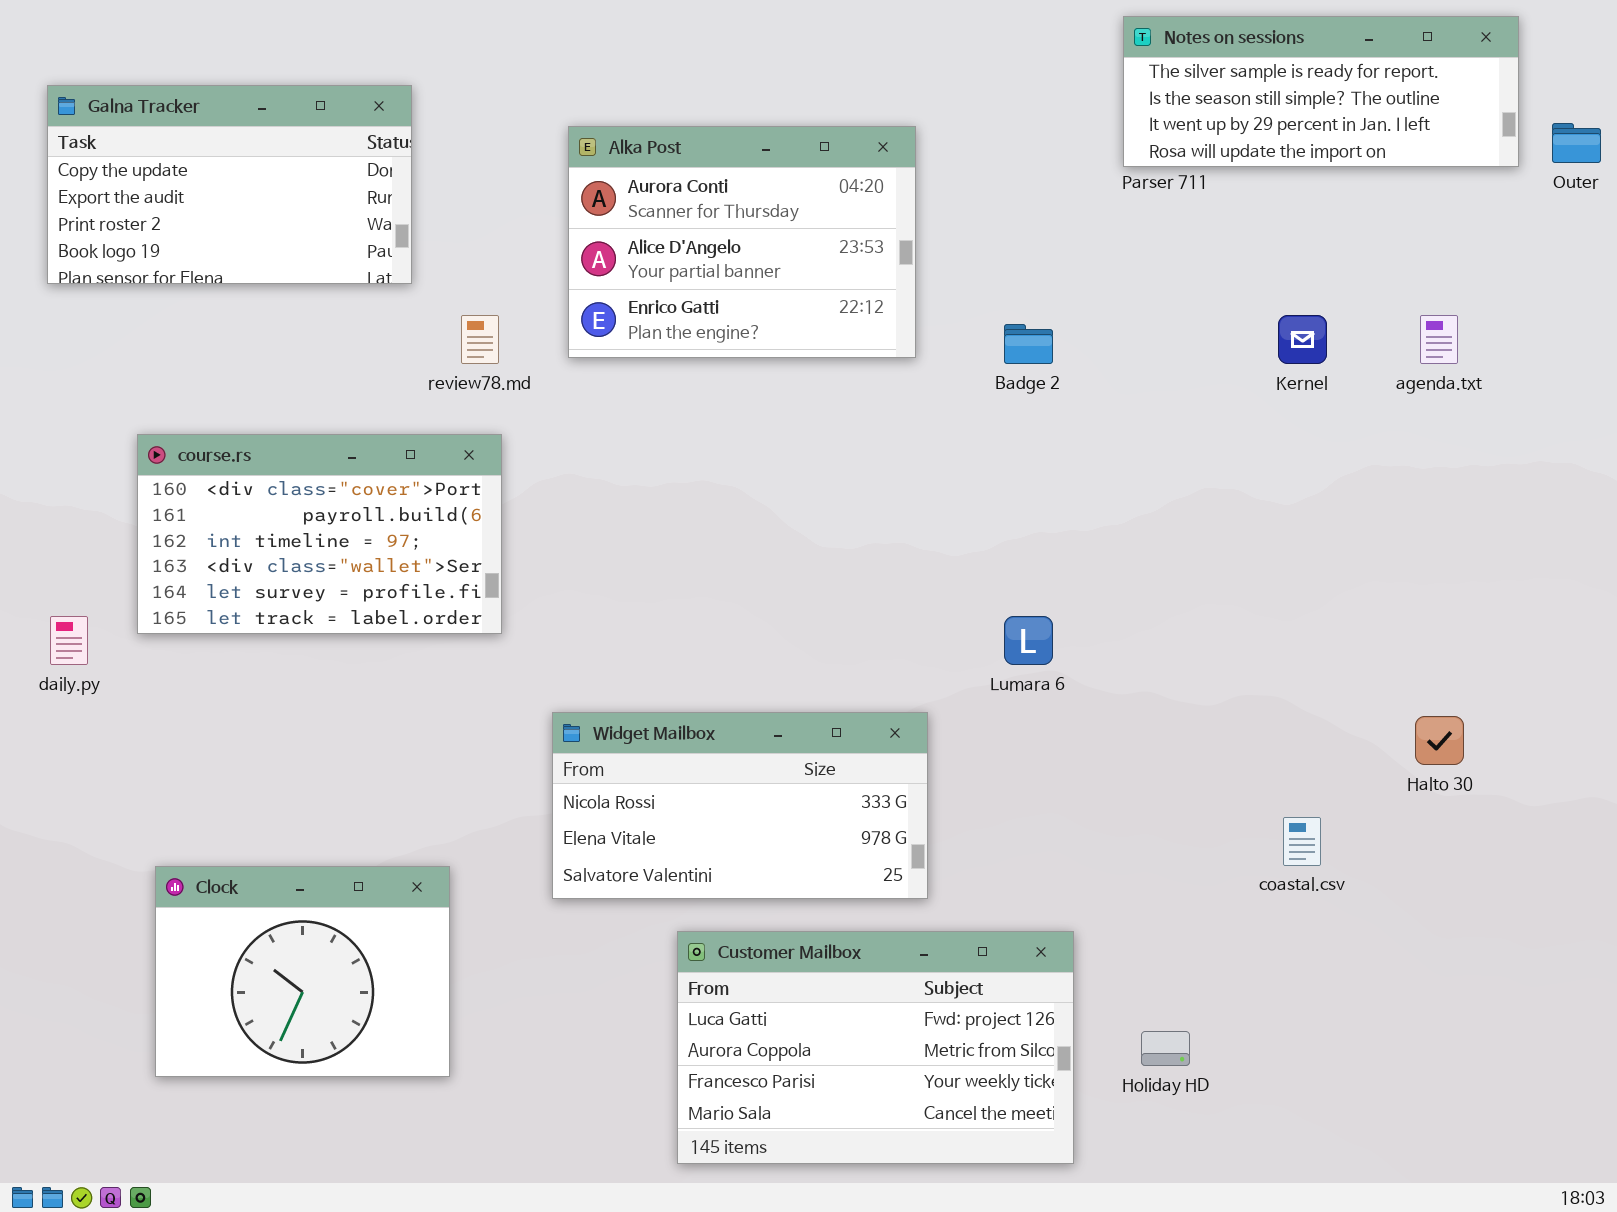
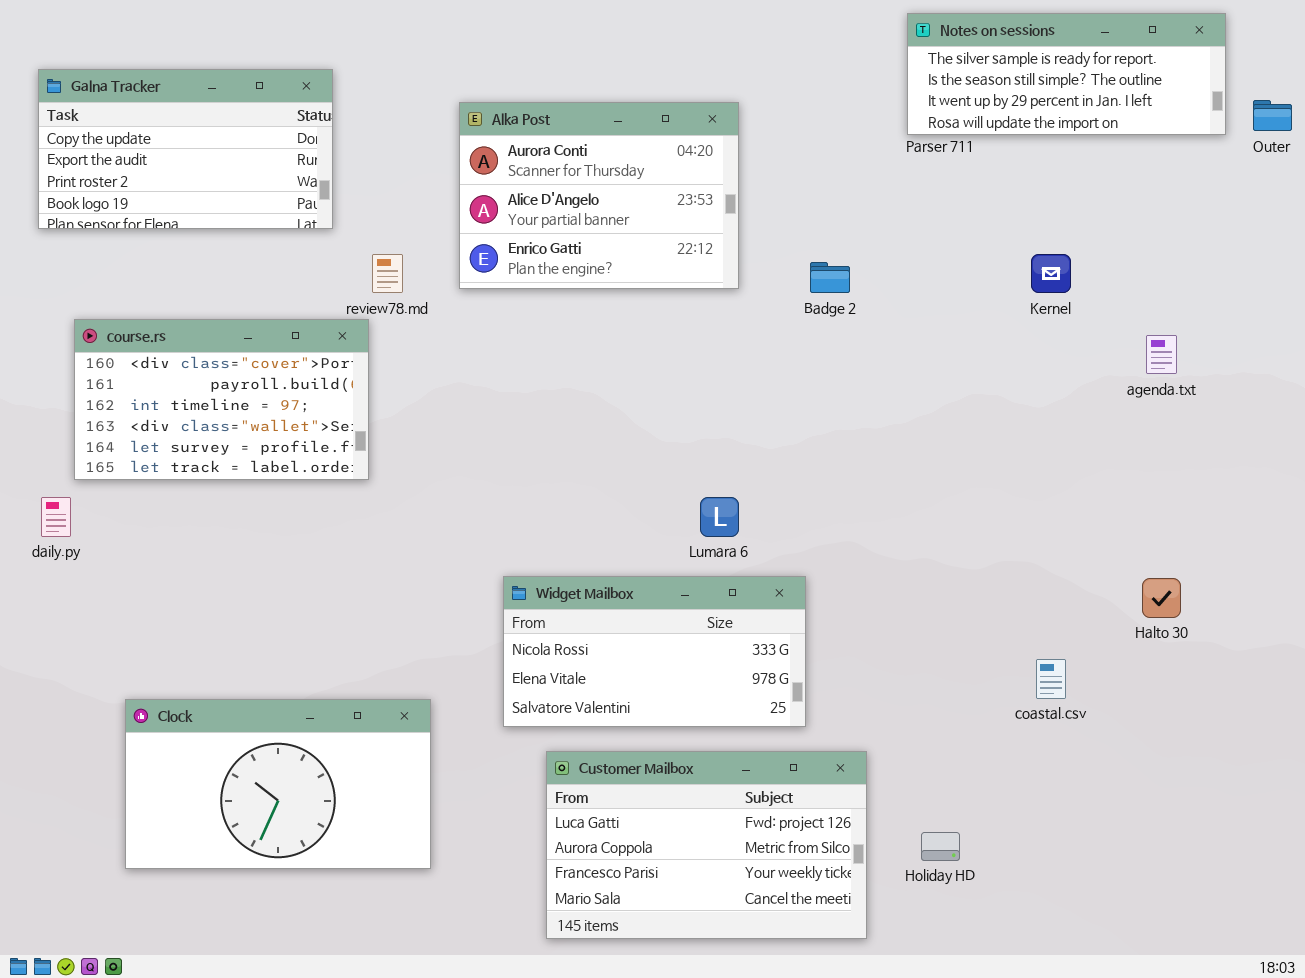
agenda.txt: [1420,315,1458,364] -> [1146,335,1177,374], moved
course.rs: [137,434,502,634] -> [74,319,369,480], moved
Lumara 6: [1004,616,1053,665] -> [700,497,739,537], moved
Widget Mailbox: [552,712,928,899] -> [503,576,806,727], moved
Clock: [155,866,450,1077] -> [125,699,431,869], resized

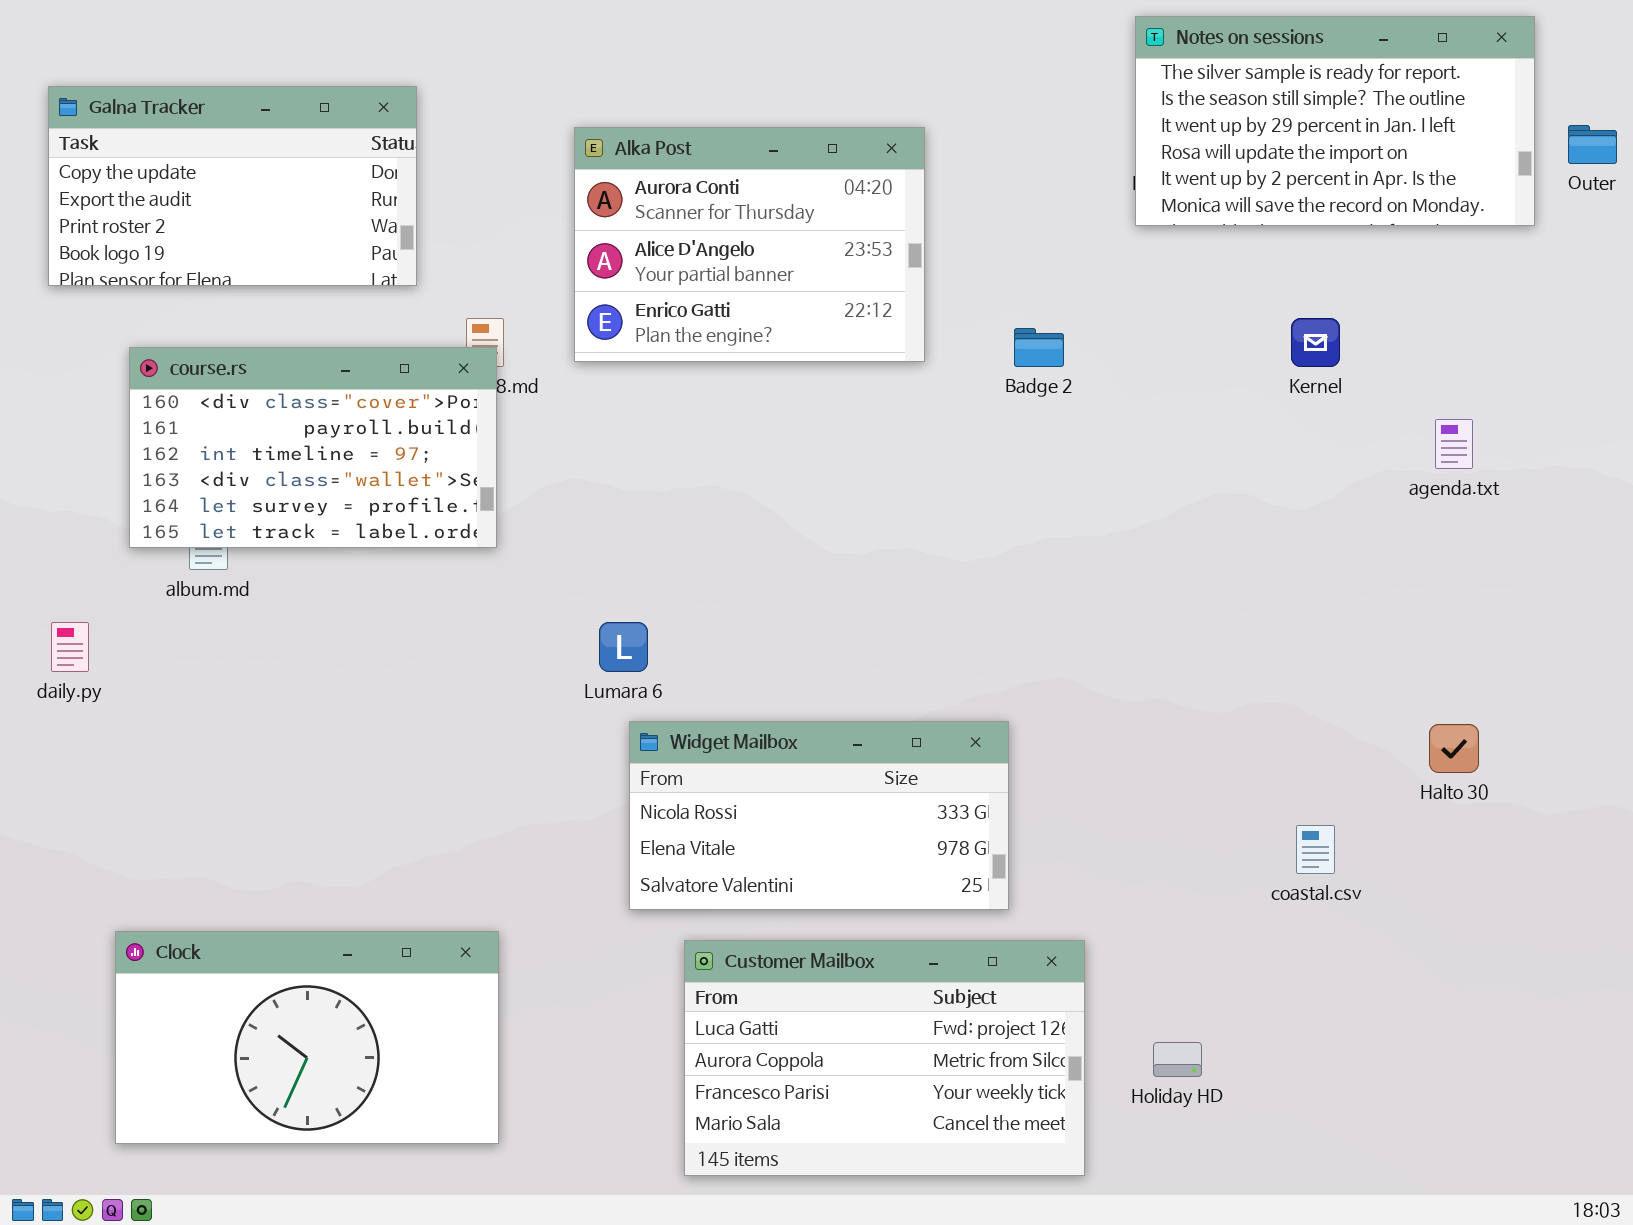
Notes on sessions: [907,13,1226,135] -> [1135,16,1535,226], resized
course.rs: [74,319,369,480] -> [129,347,497,548], moved
Lumara 6: [700,497,739,537] -> [599,622,648,672], moved
Clock: [125,699,431,869] -> [115,931,499,1144], moved

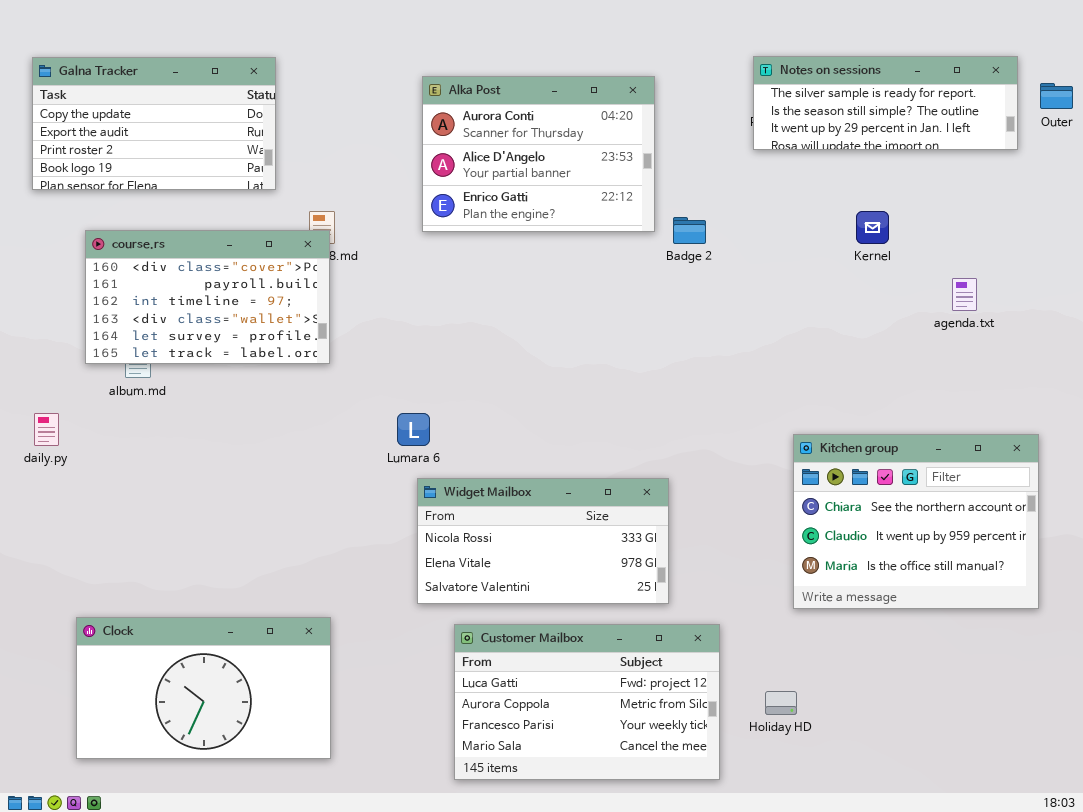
Notes on sessions: [1135,16,1535,226] -> [753,56,1018,150], resized
Alka Post: [574,127,925,362] -> [422,76,655,232], moved
Kitchen group: none -> [793,434,1039,609], opened

